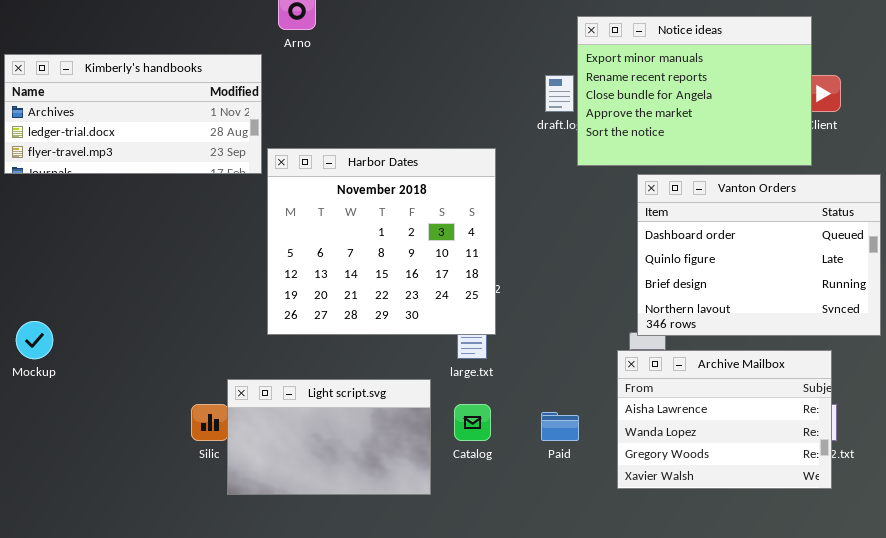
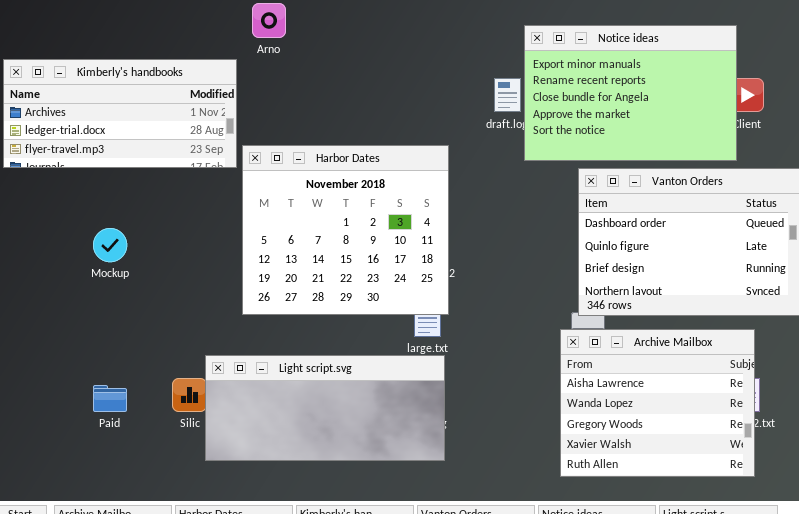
Mockup: [16,321,53,359] -> [93,228,127,262], moved
Archive Mailbox: [617,350,832,489] -> [560,329,755,477], resized
Light script.svg: [227,379,431,495] -> [205,355,445,461], resized
Paid: [541,412,579,441] -> [93,385,127,412], moved

